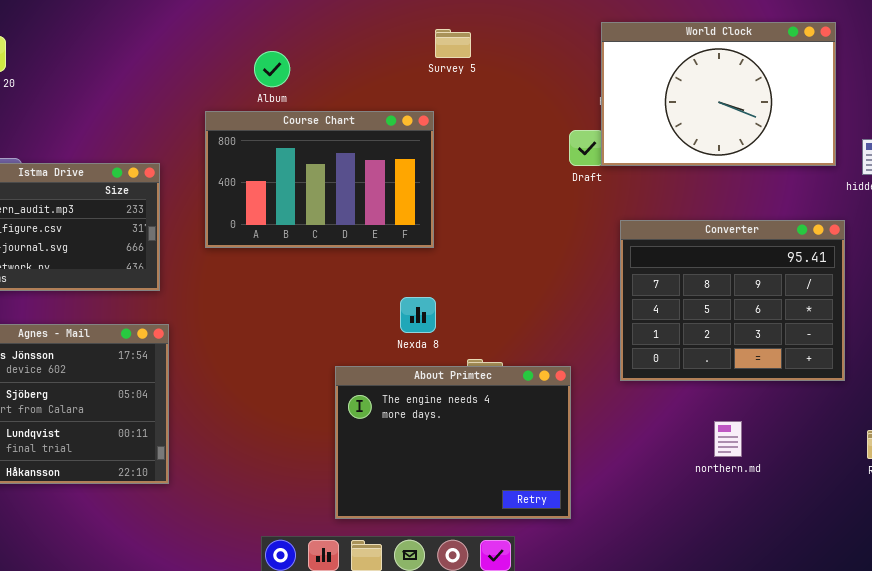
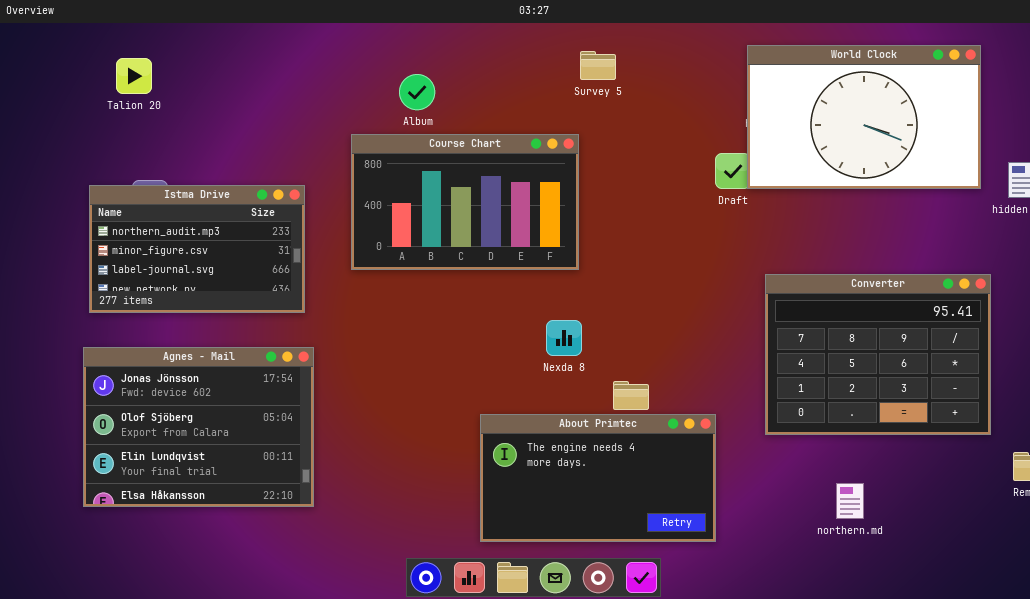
Converter: [620,220,845,381] -> [765,274,991,435], moved
About Primtec: [335,366,571,519] -> [480,414,716,542], resized
northern.md: [714,421,742,457] -> [836,483,864,519], moved

